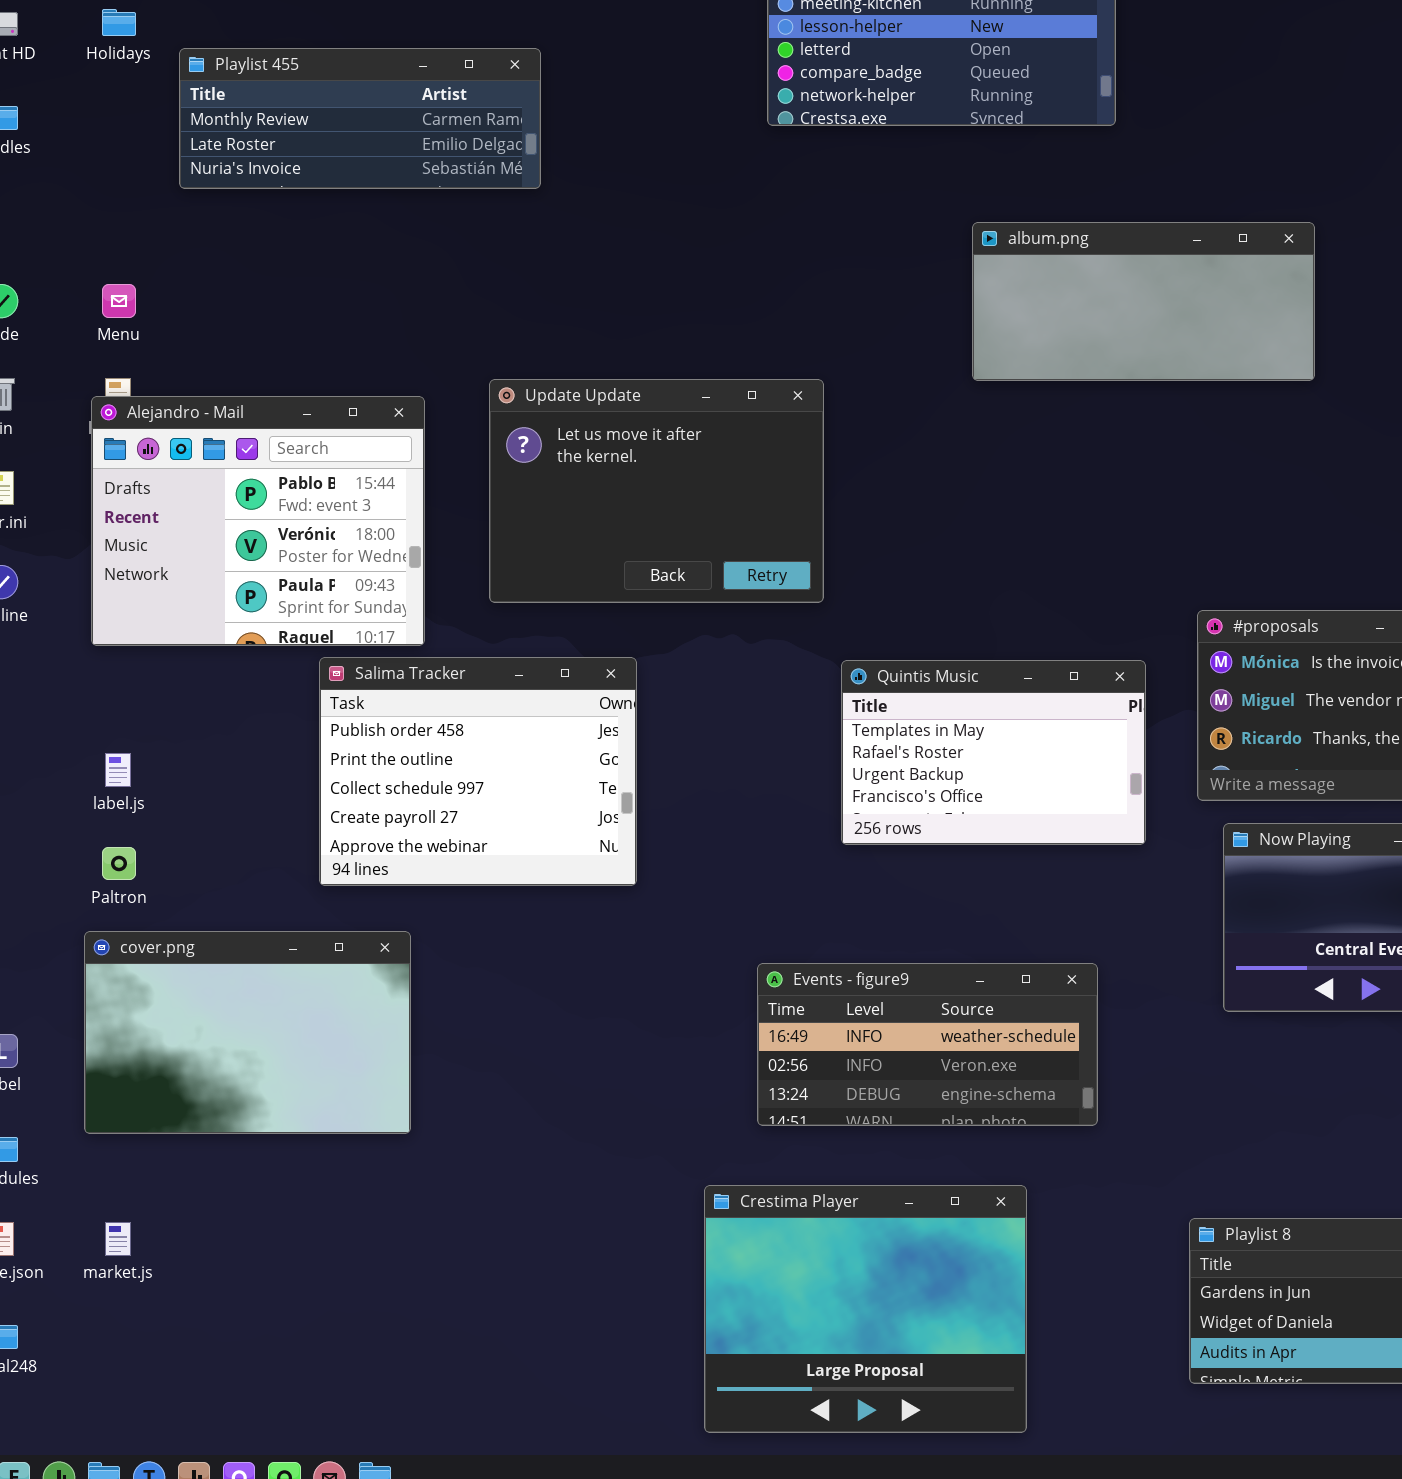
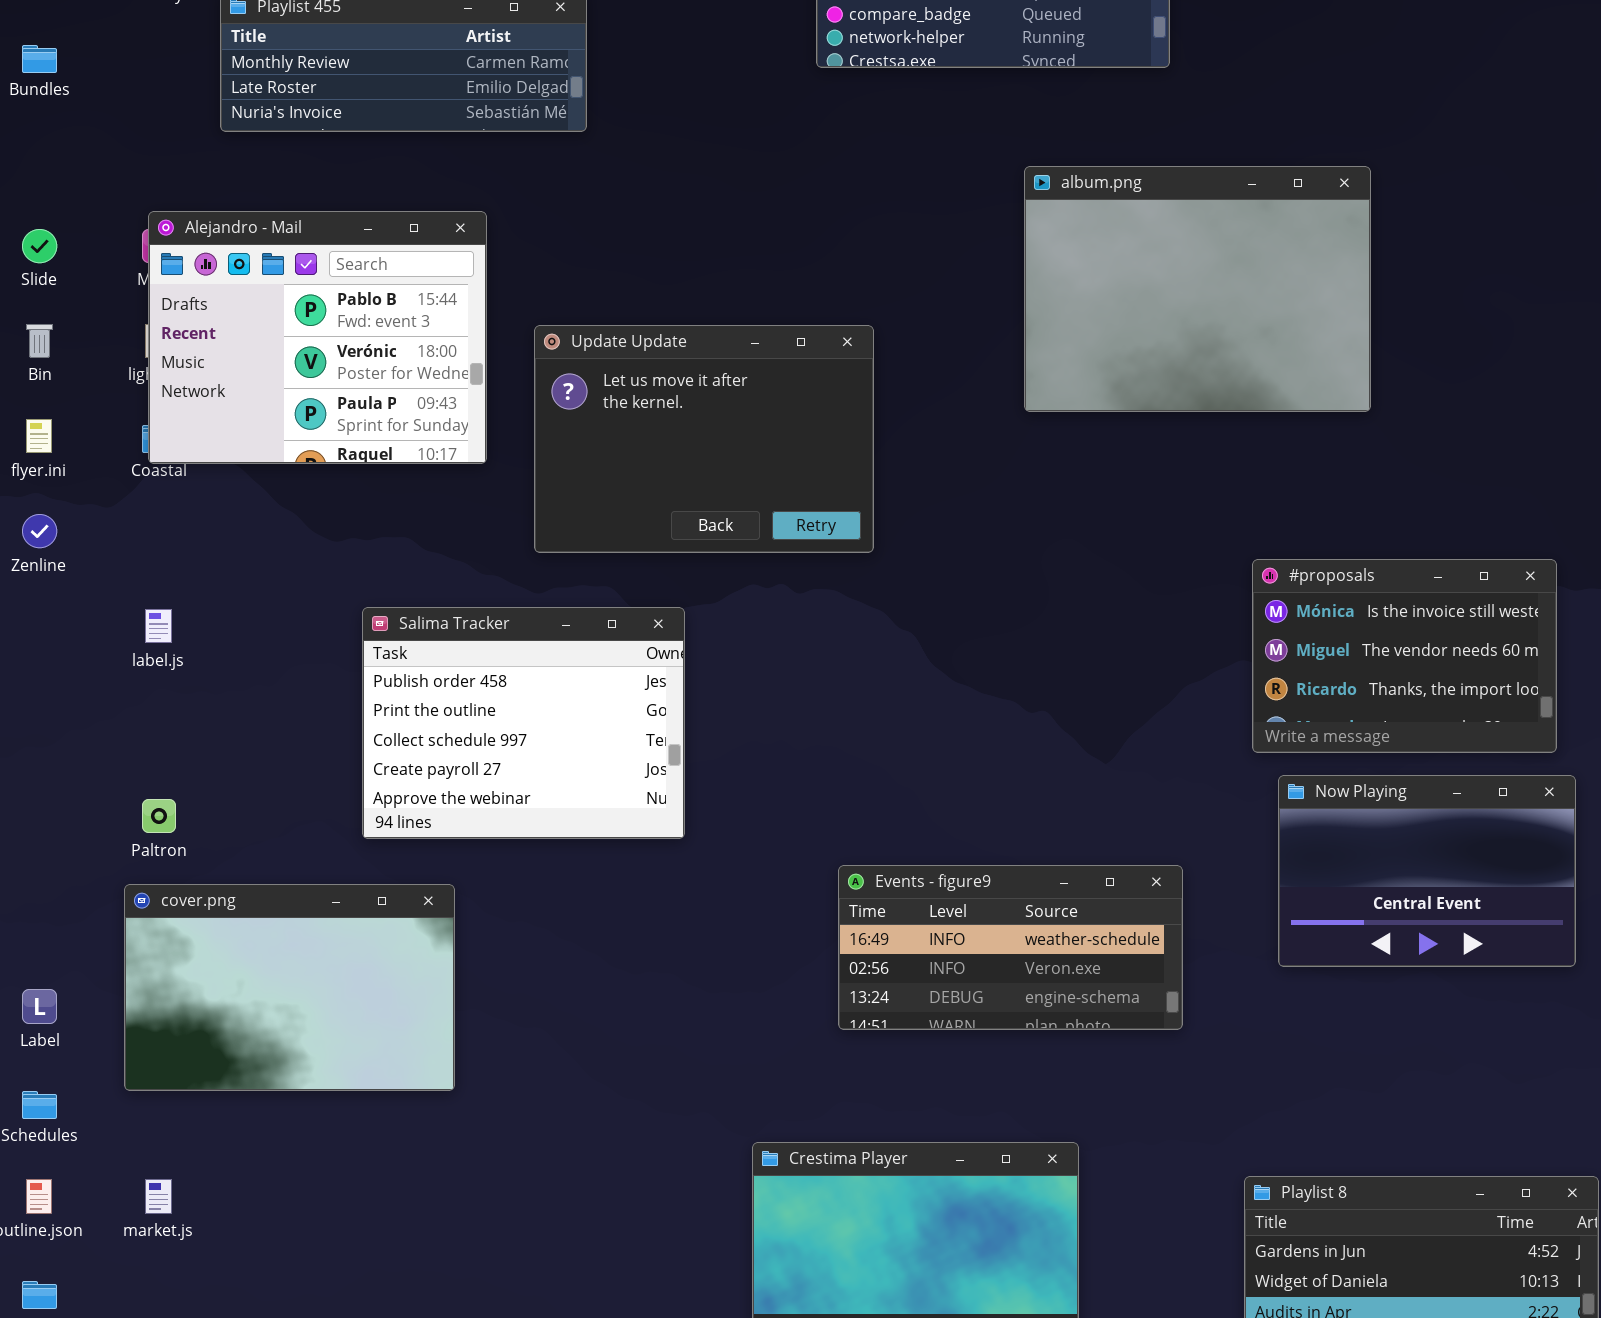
album.png: [972,222,1315,381] -> [1024,166,1371,412], resized
Alejandro - Mail: [91,396,425,646] -> [148,211,487,464], moved
Quintis Music: [841,660,1146,845] -> none, closed
label.js: [105,753,131,787] -> [145,609,172,643], moved
Events - figure9: [757,963,1098,1126] -> [838,865,1183,1030], moved

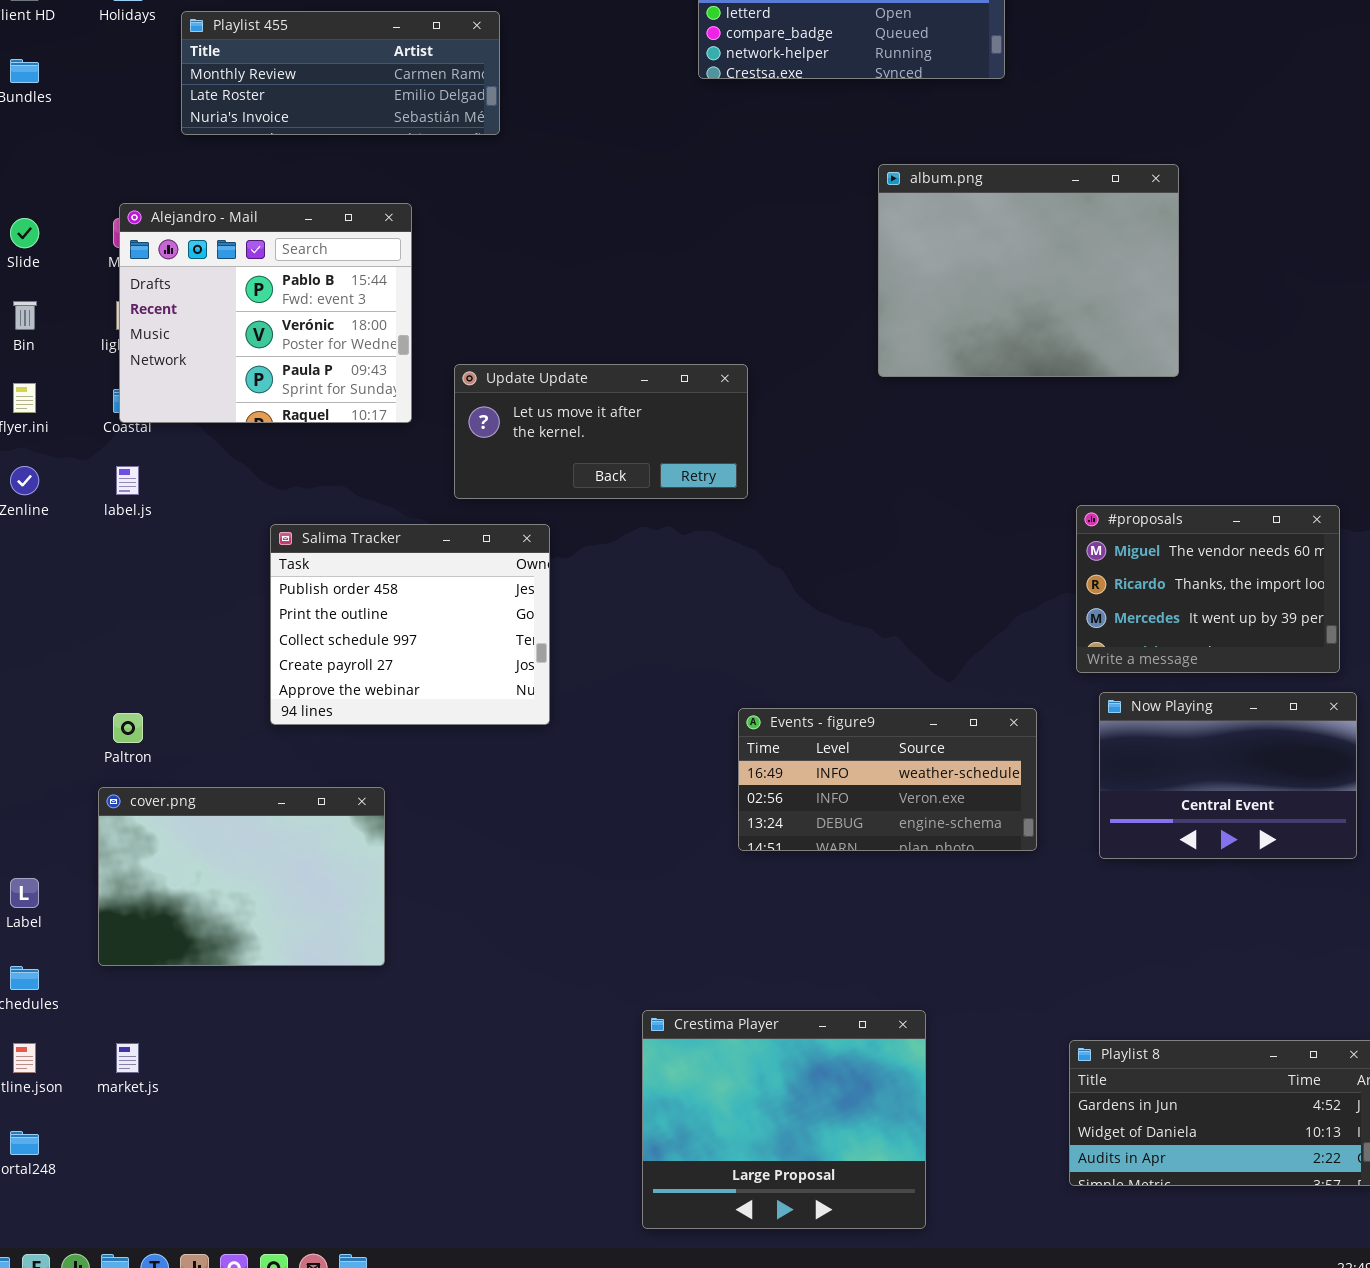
Update Update: [534,325,874,553] -> [454,364,748,499], resized
#proposals: [1252,559,1557,753] -> [1076,505,1340,673], scrolled down 1 row
Salima Tracker: [362,607,685,839] -> [270,524,550,725], moved
label.js: [145,609,172,643] -> [116,466,139,495], moved
Events - figure9: [838,865,1183,1030] -> [738,708,1037,851], moved

